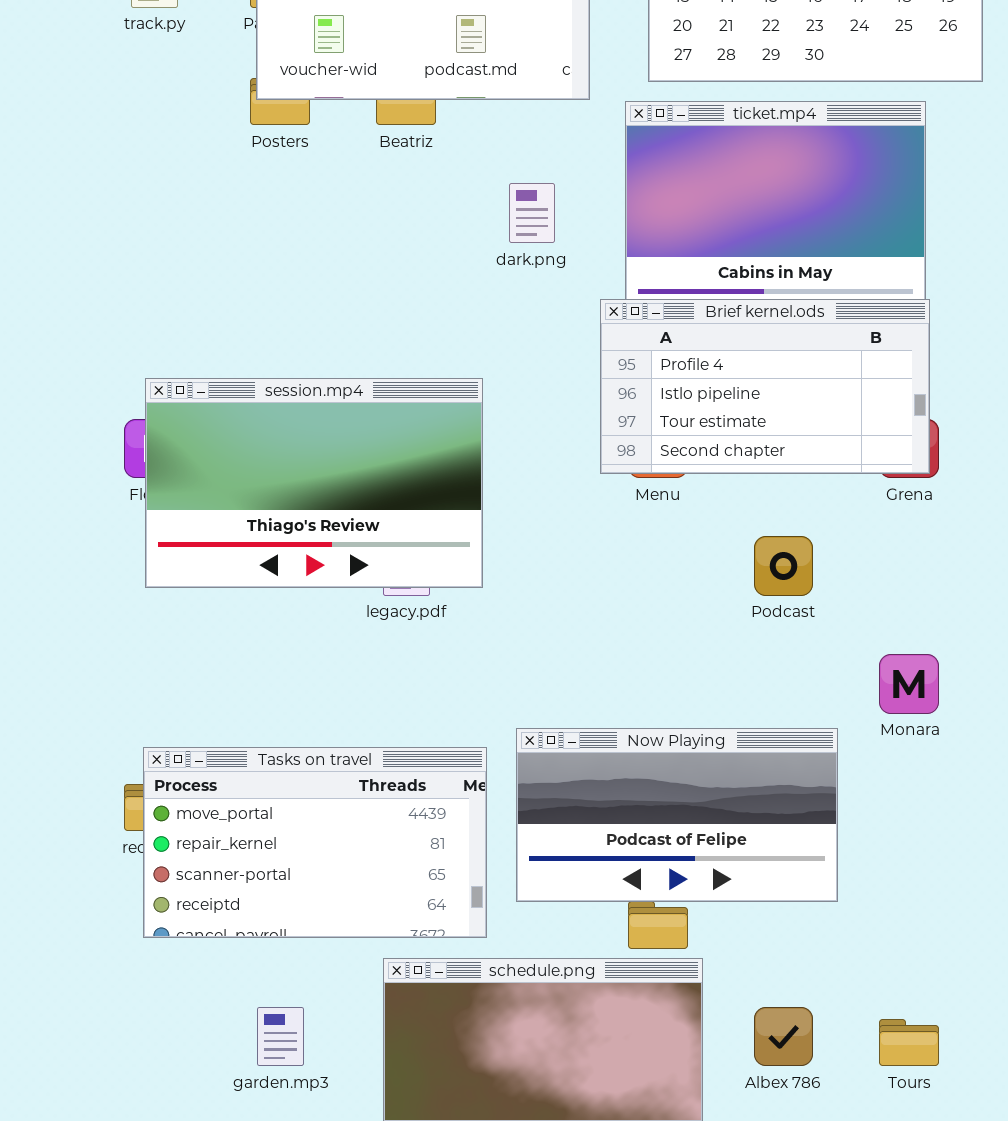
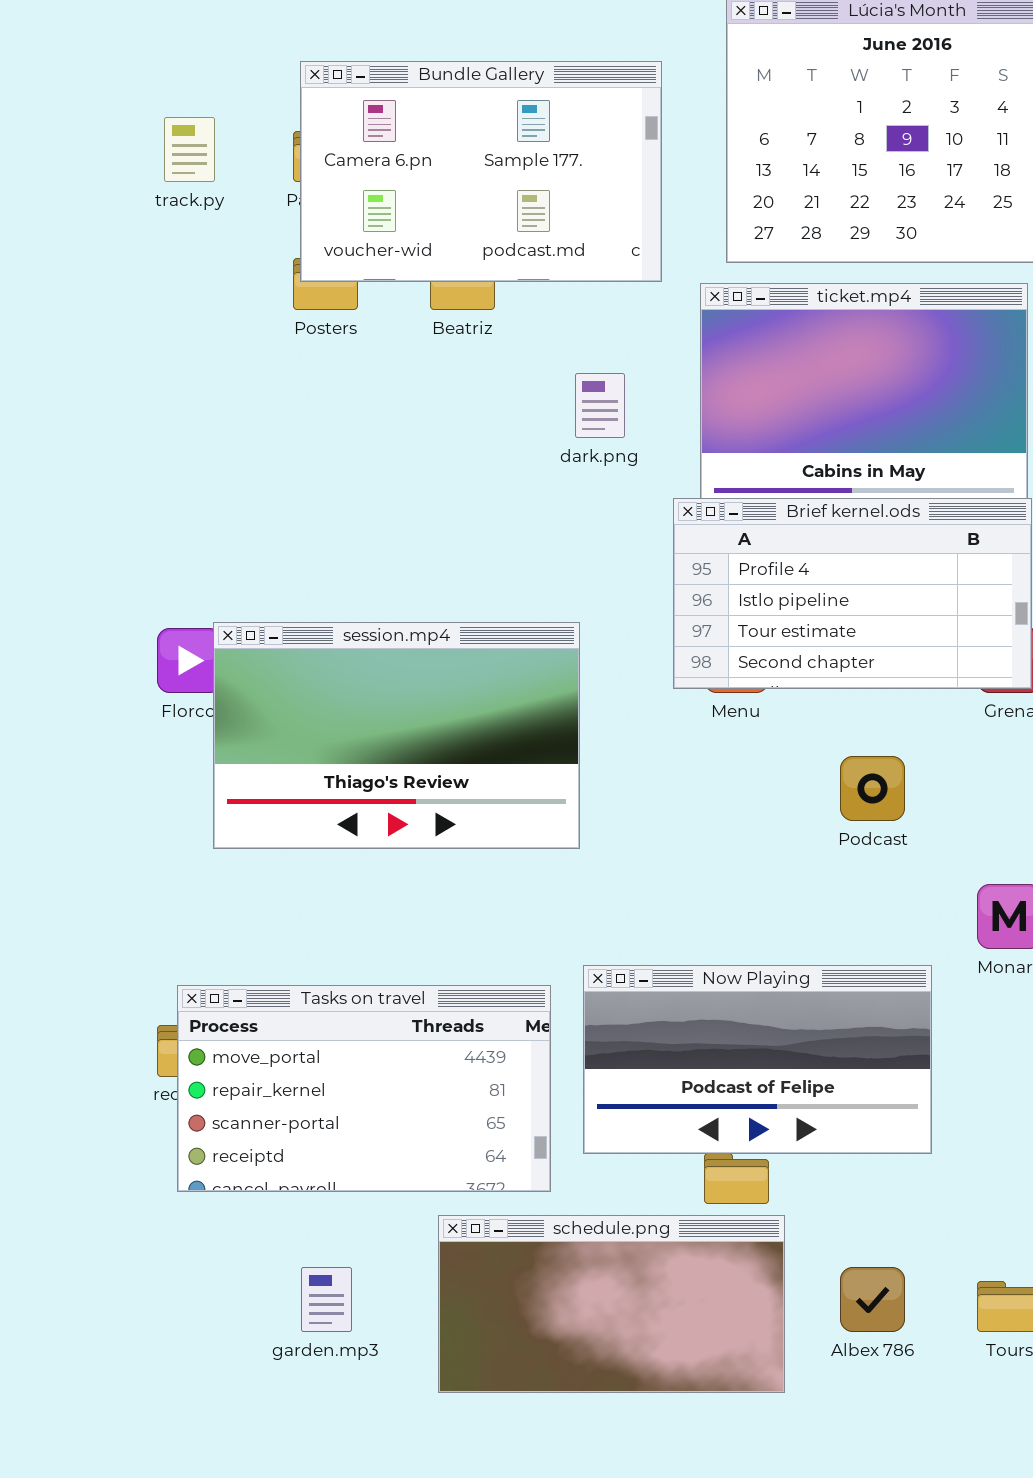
session.mp4: [145,378,483,588] -> [213,622,580,849], moved

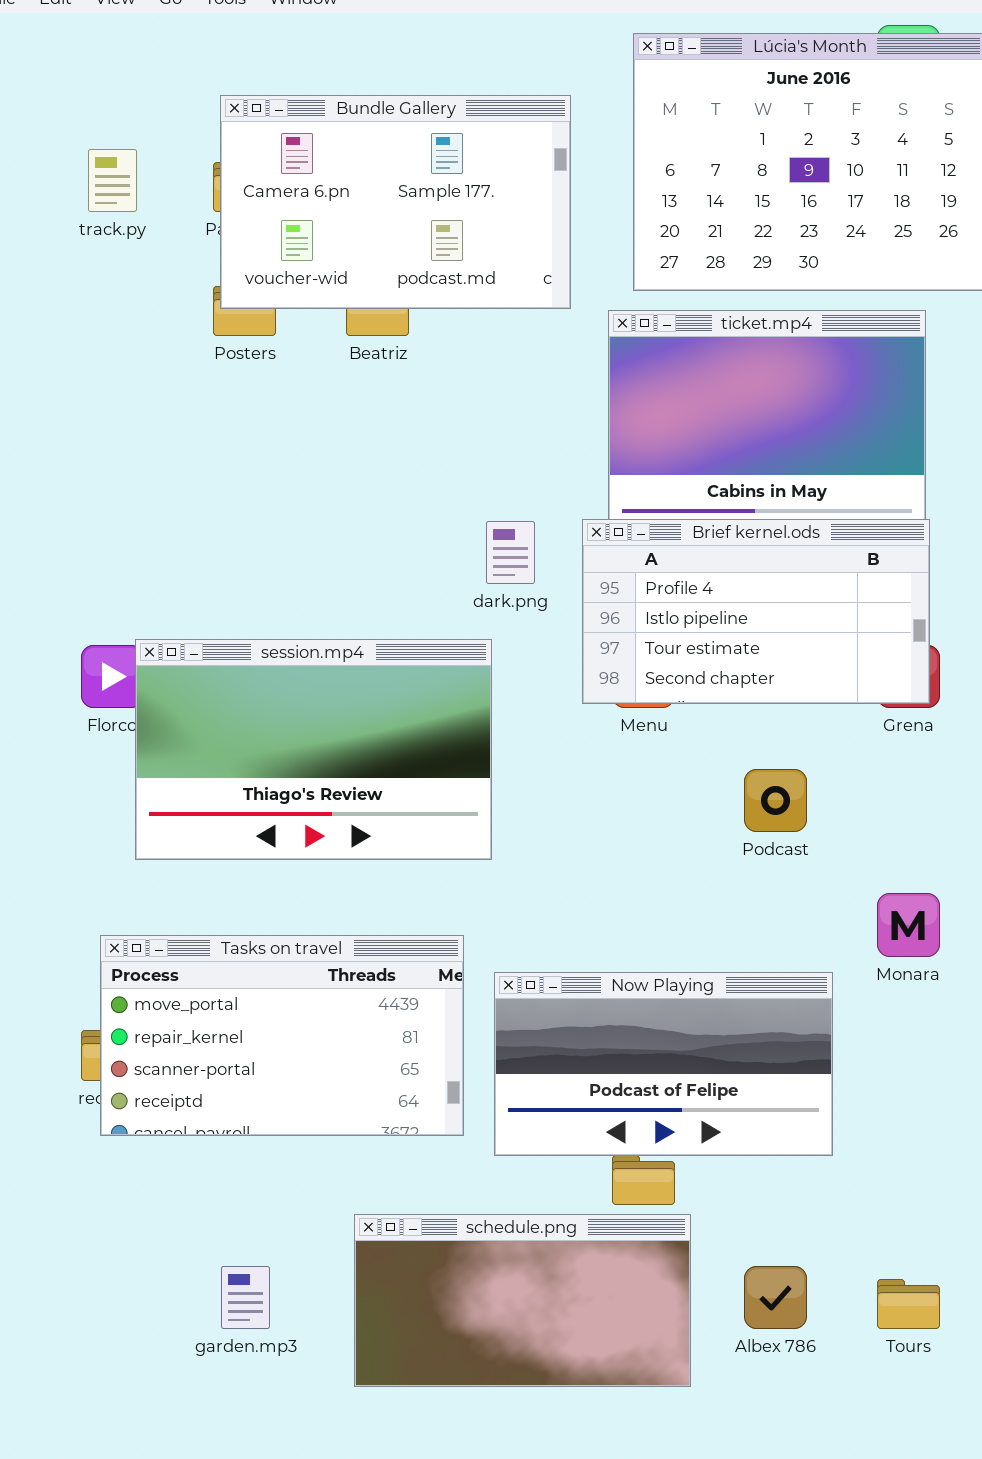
dark.png: [575,373,625,438] -> [486,521,535,584], moved
Tasks on travel: [177,985,551,1192] -> [100,935,464,1136], moved

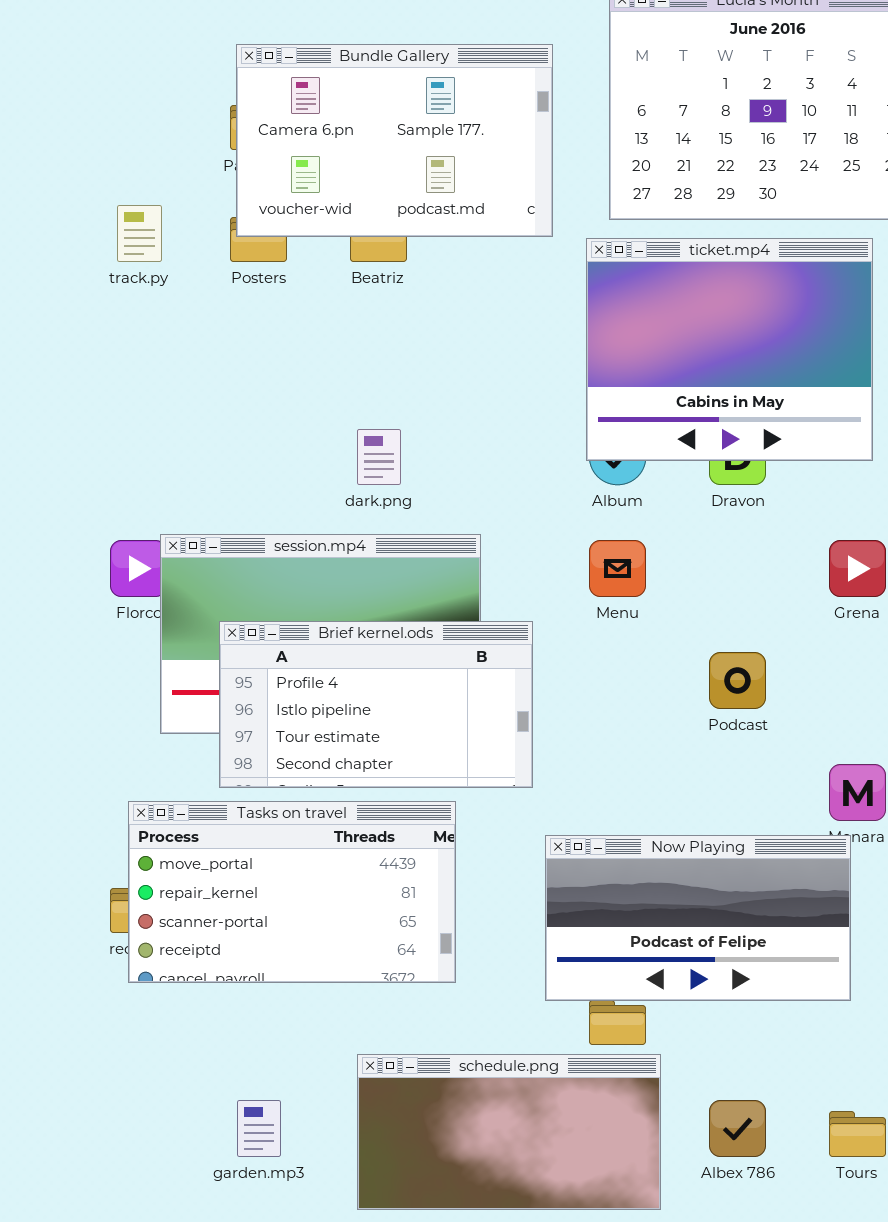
track.py: [88,149,137,212] -> [117,205,162,262], moved
Brief kernel.ods: [582,519,930,704] -> [219,621,533,788], moved
dark.png: [486,521,535,584] -> [357,429,401,485], moved
Now Playing: [494,972,833,1156] -> [545,835,851,1001], moved

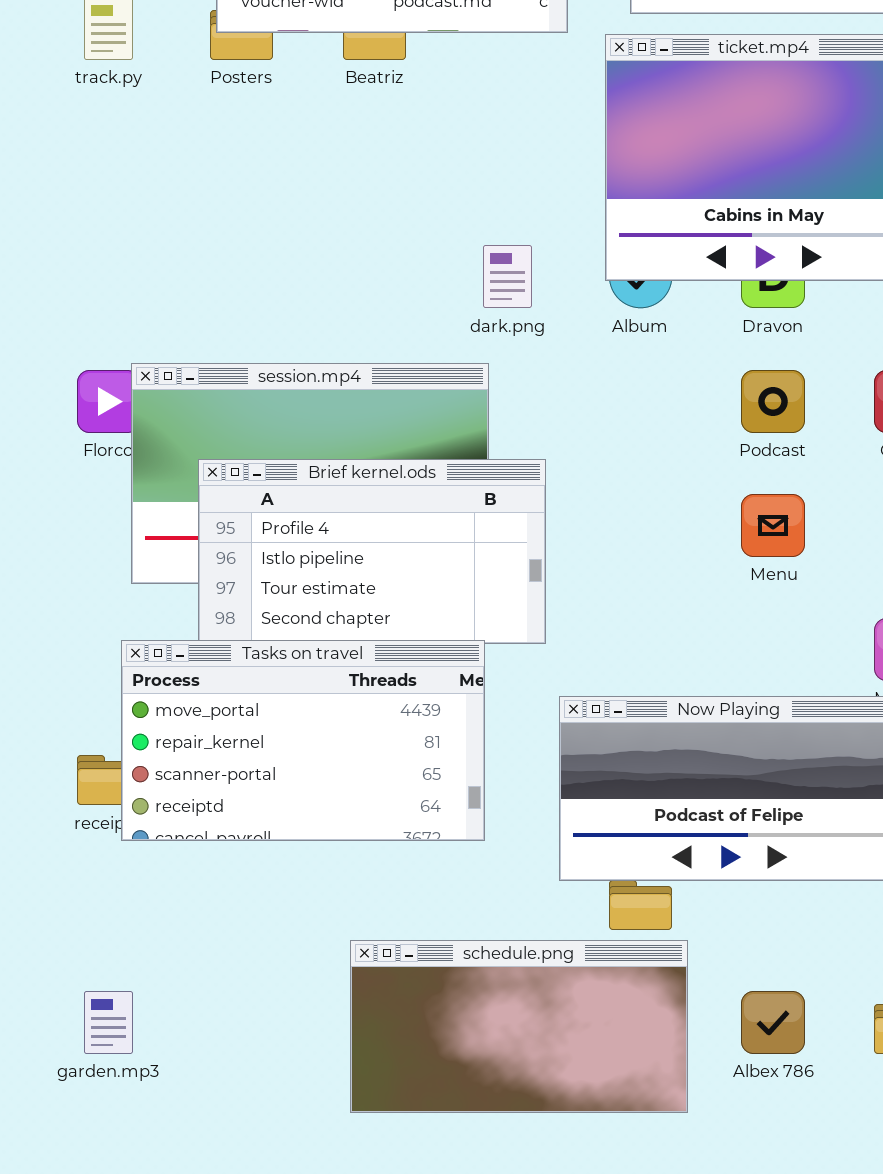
dark.png: [357,429,401,485] -> [483,245,532,308], moved
Menu: [589,540,646,597] -> [741,494,805,557], moved
Podcast: [709,652,766,709] -> [741,370,805,433], moved
Tasks on travel: [128,801,456,983] -> [121,640,485,841], moved
garden.mp3: [237,1100,281,1157] -> [84,991,133,1054], moved

